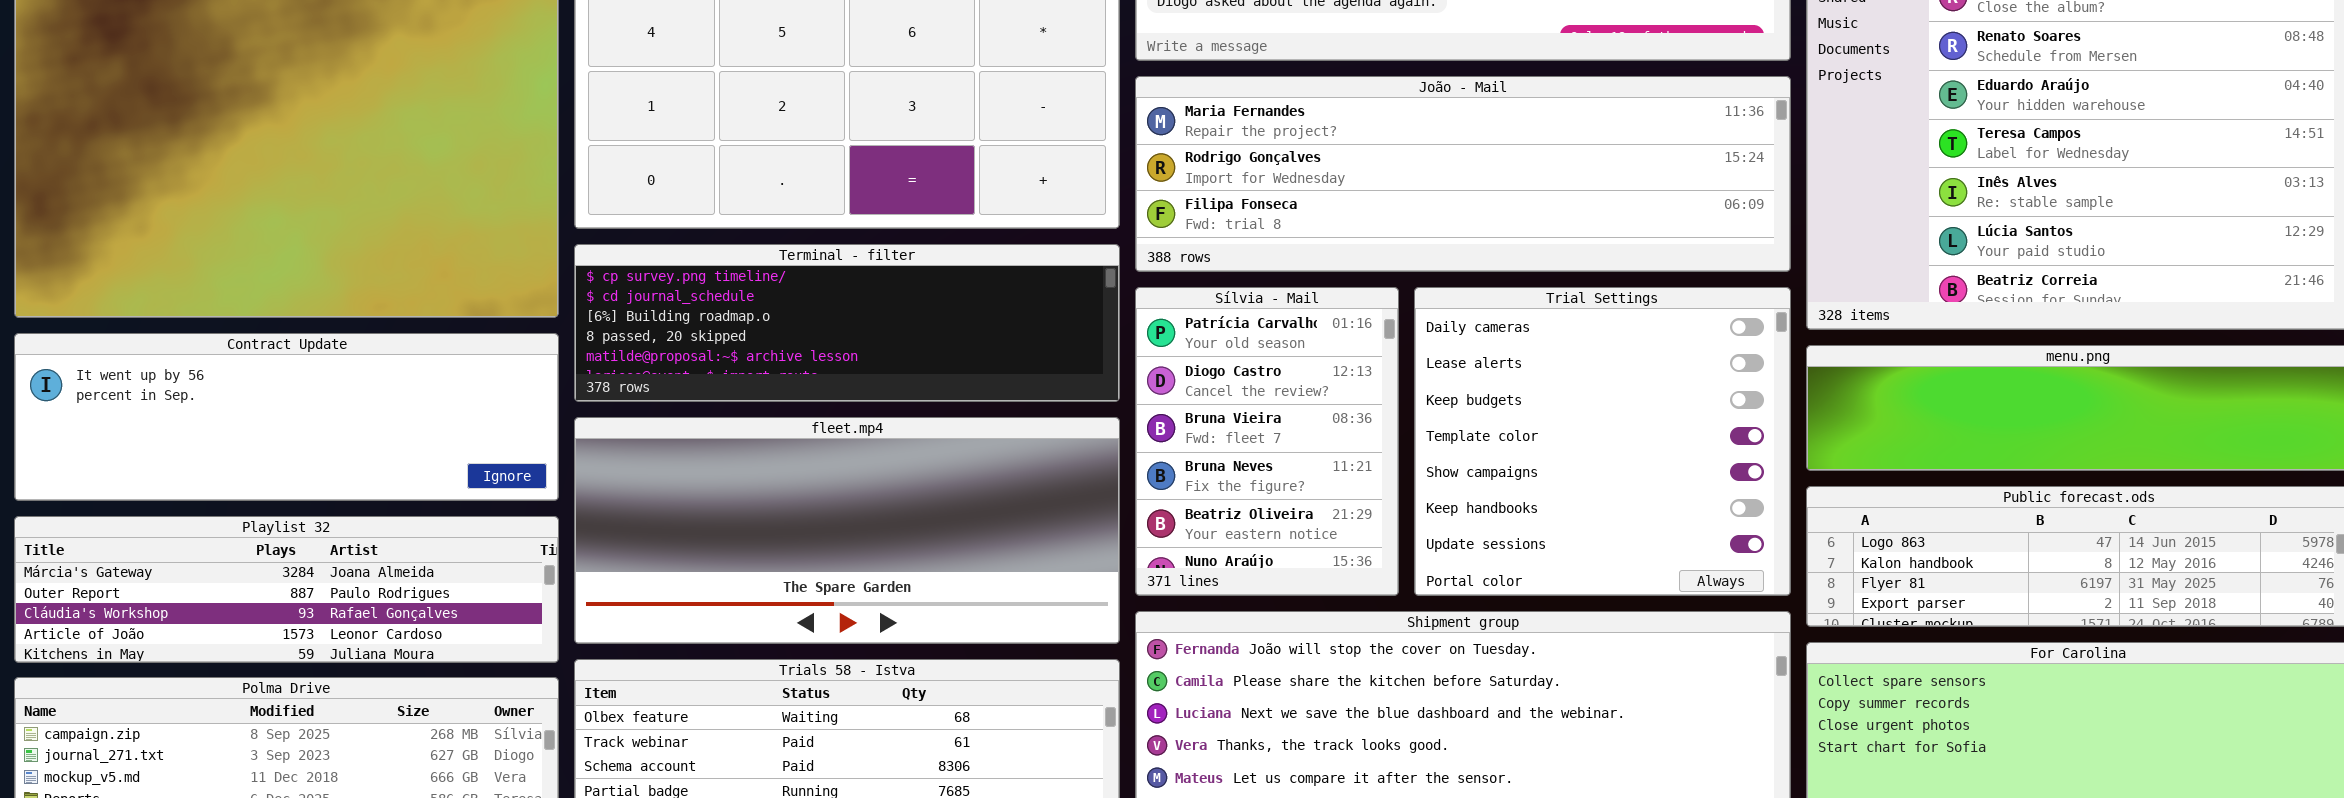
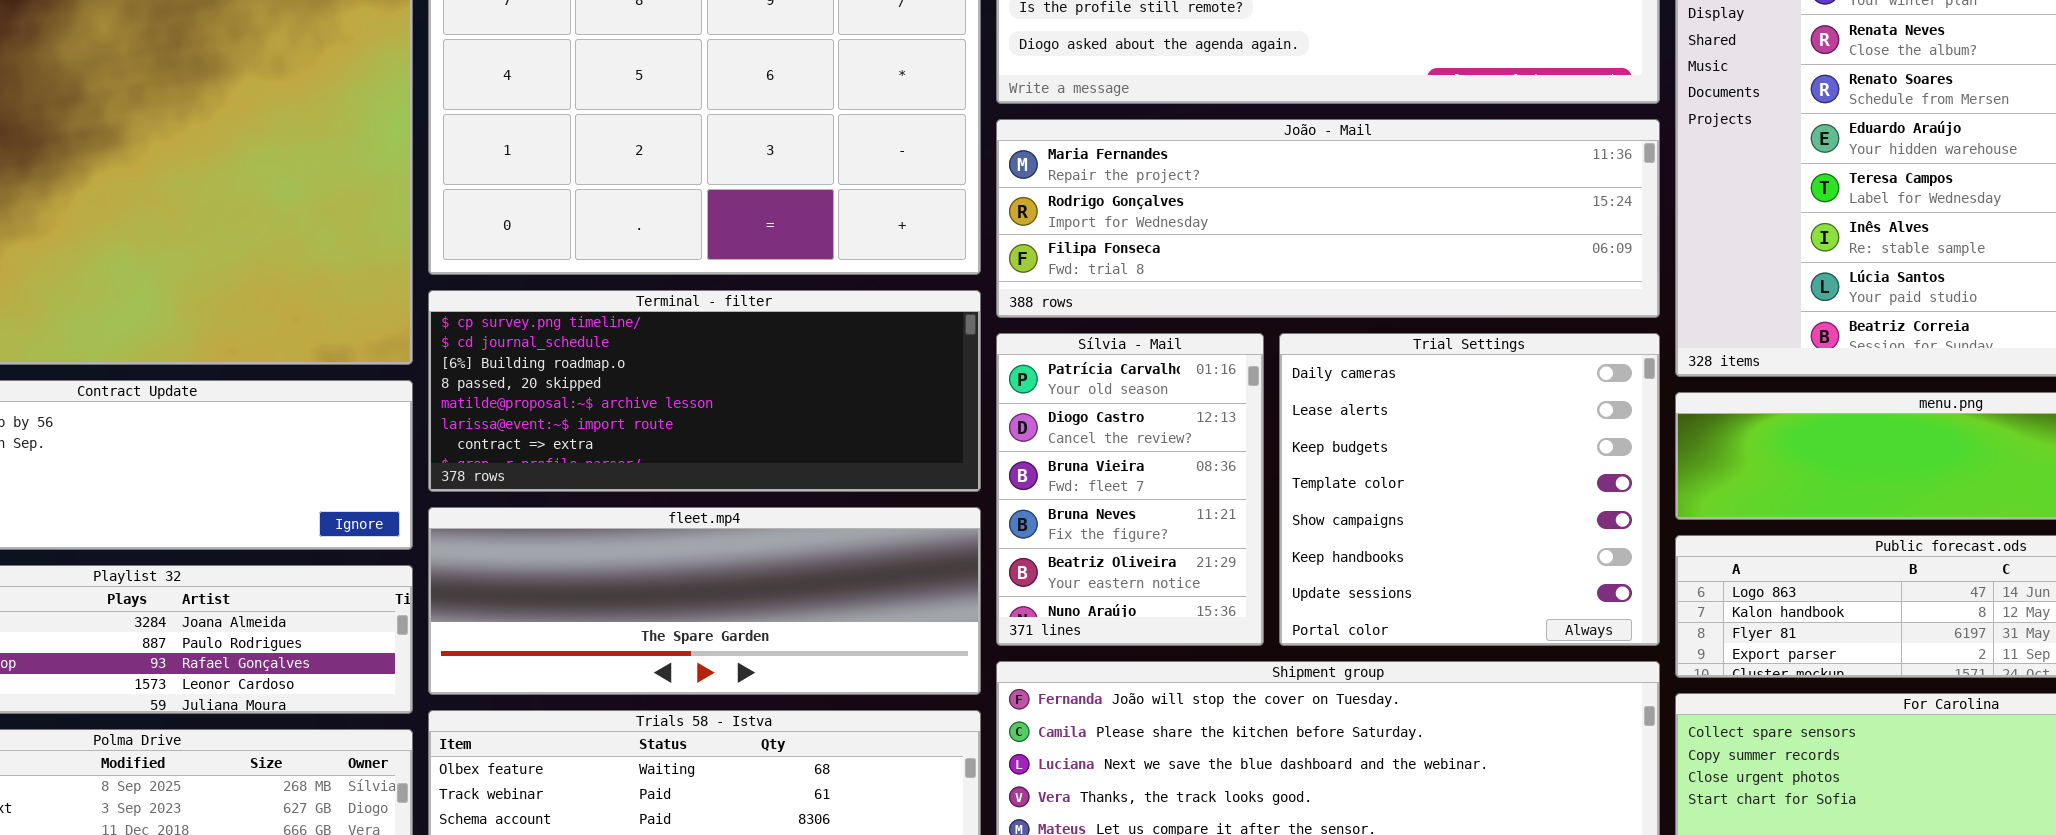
Terminal - filter: [574,244,1120,402] -> [428,290,981,492], resized
fleet.mp4: [574,417,1120,644] -> [428,507,981,695], resized

